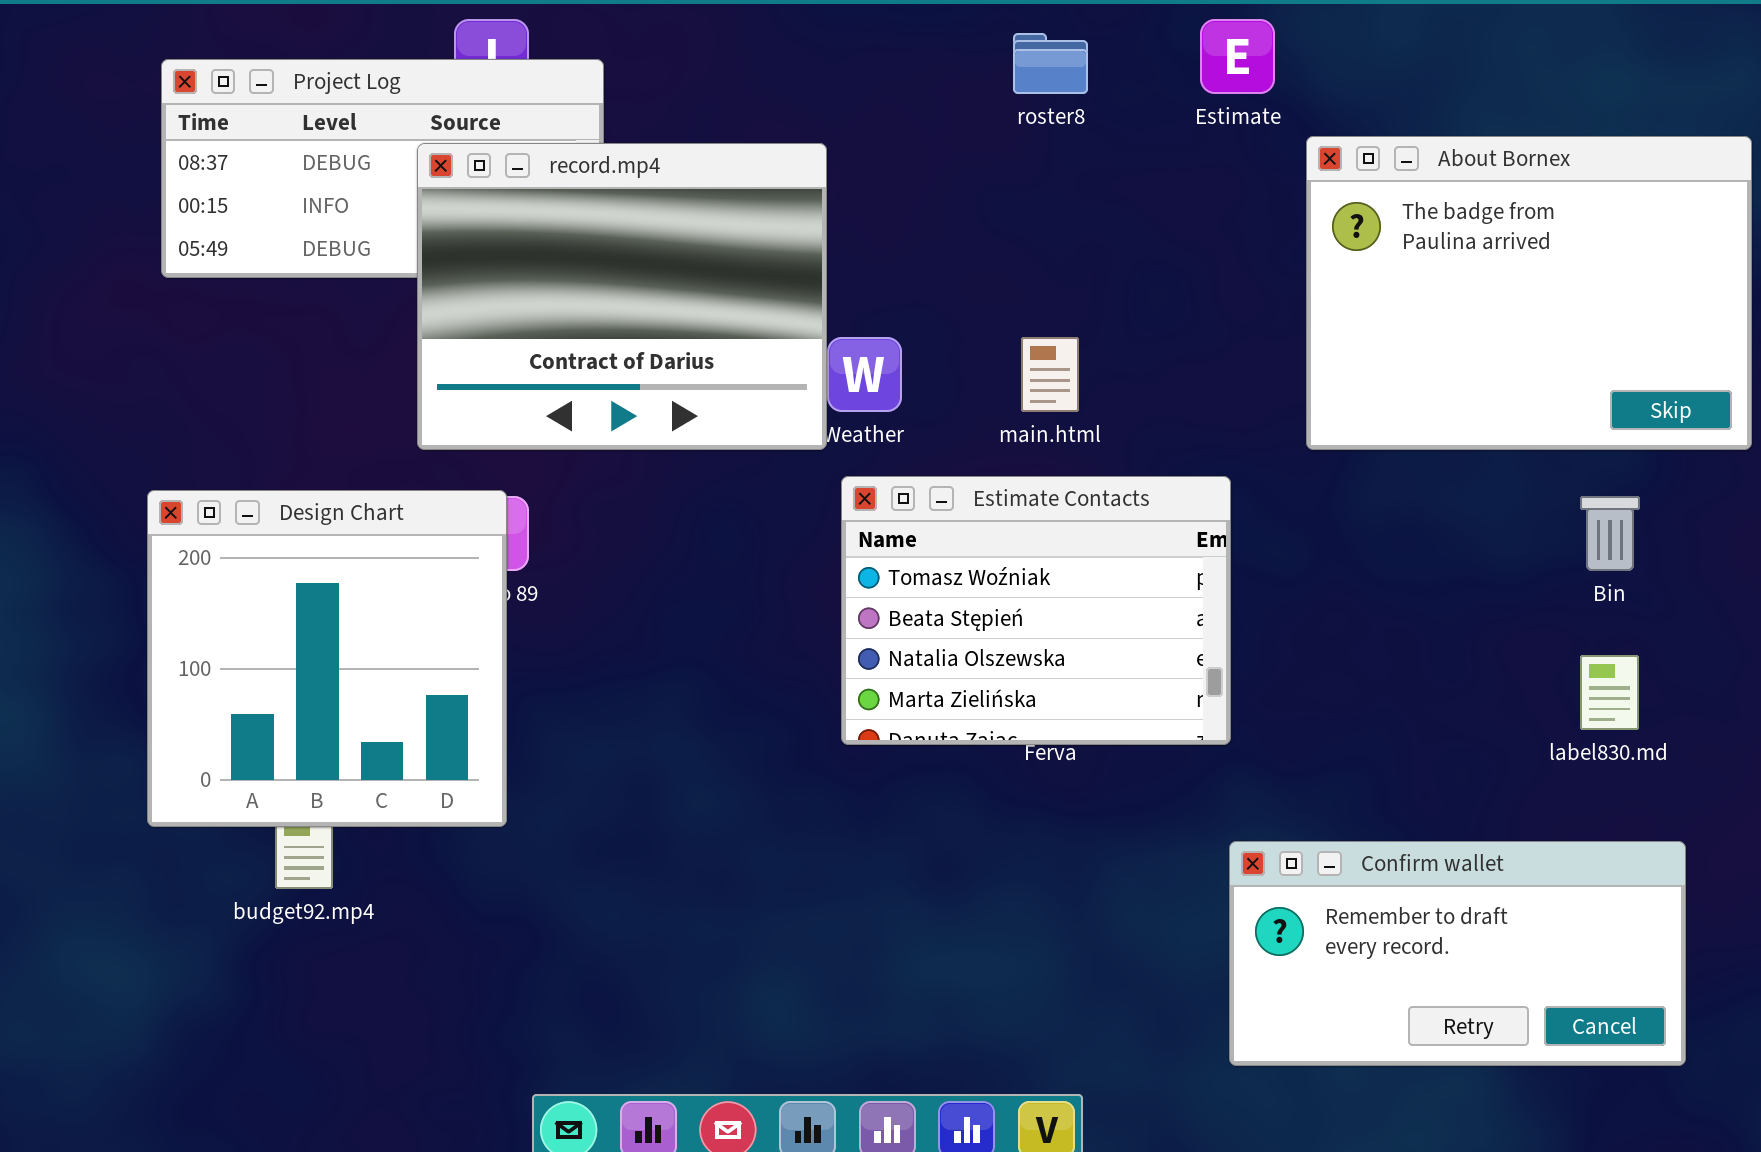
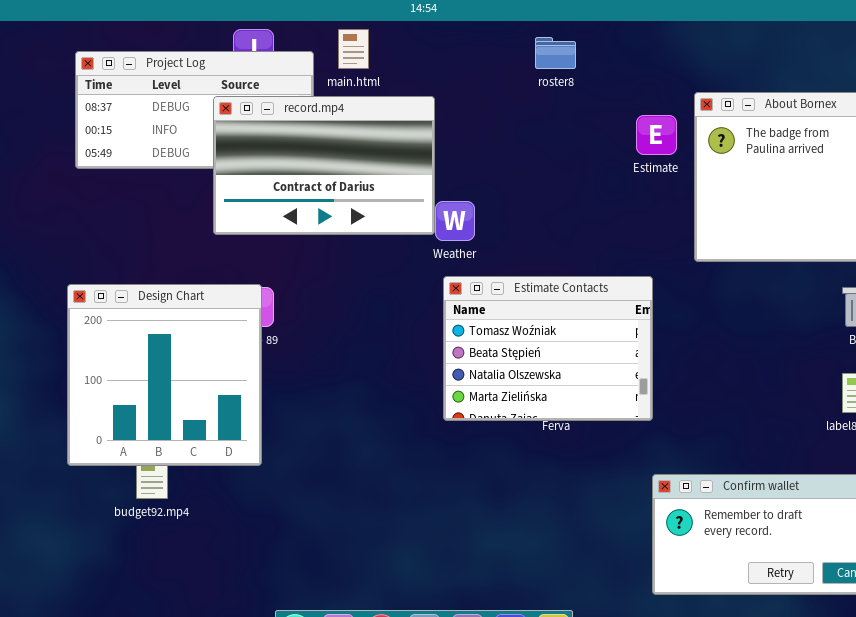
Estimate: [1200,19,1275,94] -> [636,115,677,155], moved
record.mp4: [417,143,827,450] -> [213,96,435,235], resized
main.html: [1021,337,1079,412] -> [338,29,369,69], moved

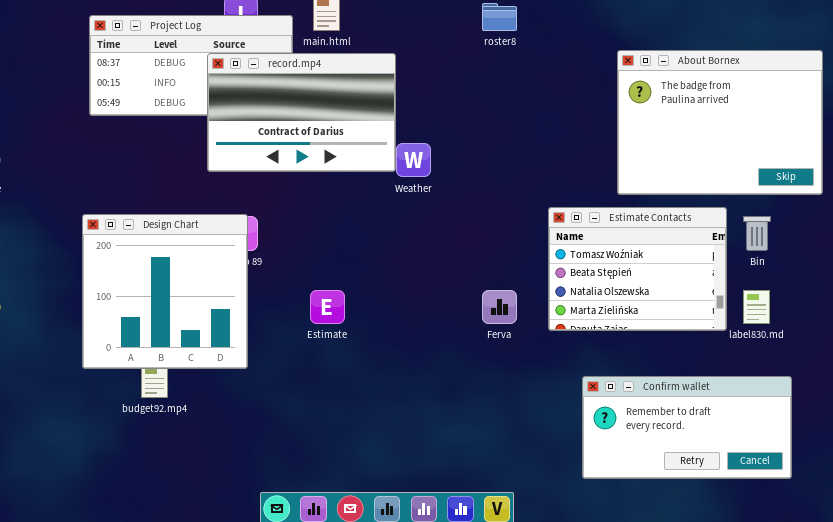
Estimate: [636,115,677,155] -> [310,290,345,324], moved
Estimate Contacts: [443,276,653,421] -> [548,207,727,331], moved

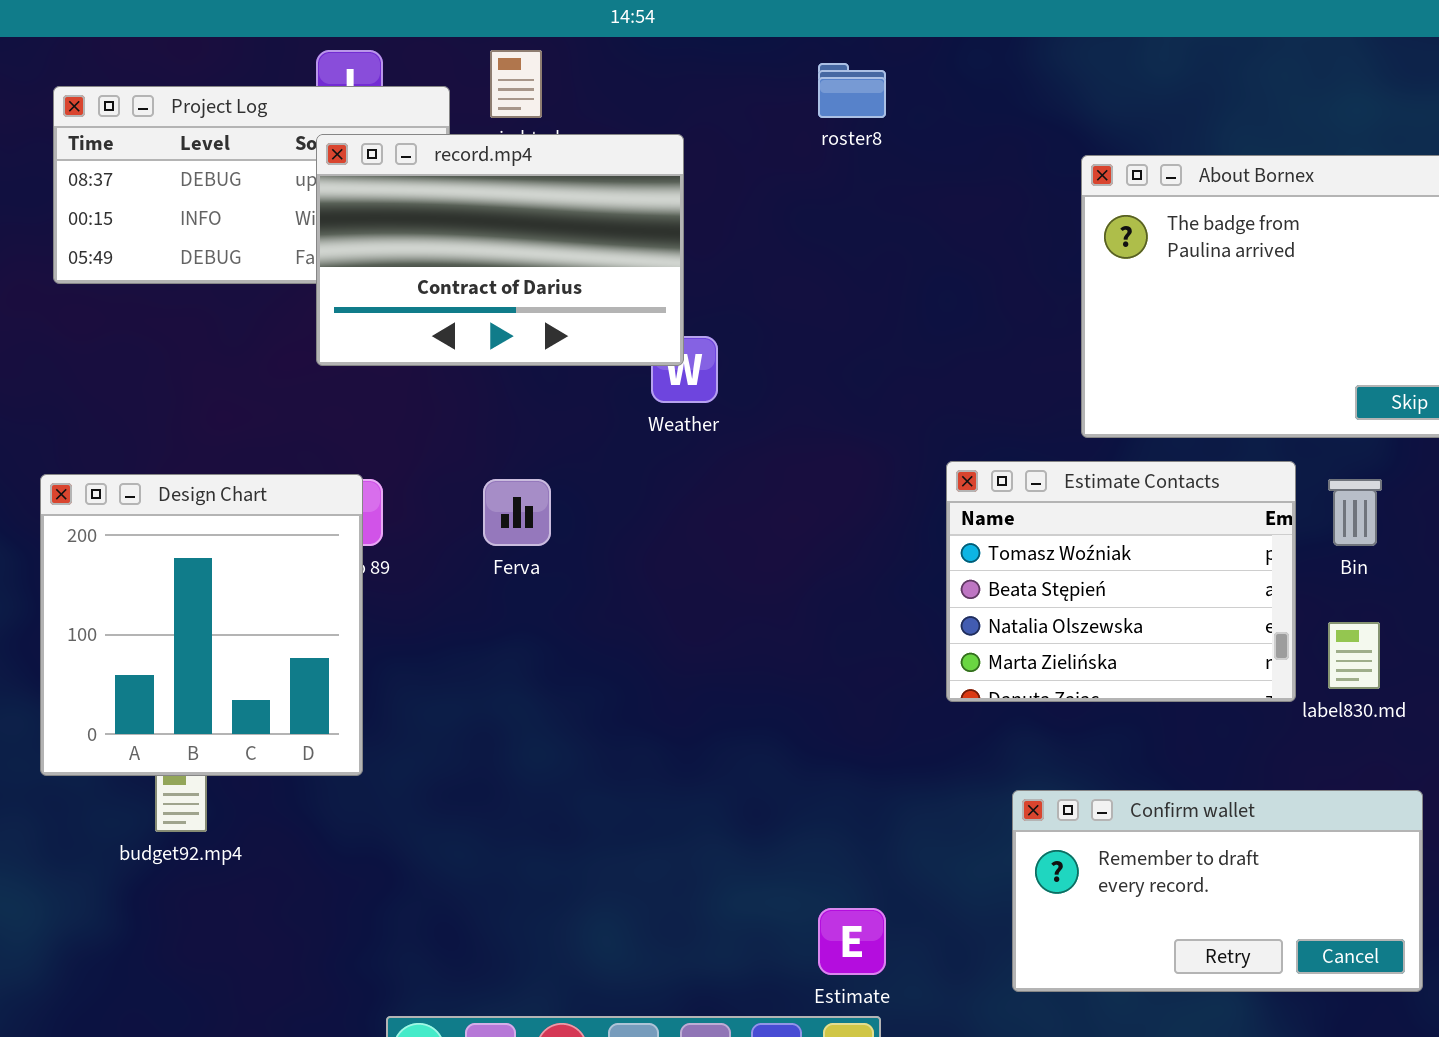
record.mp4: [207,53,396,172] -> [316,134,684,366], moved
Estimate: [310,290,345,324] -> [818,908,886,975], moved
Ferva: [482,290,517,324] -> [483,479,551,546], moved

